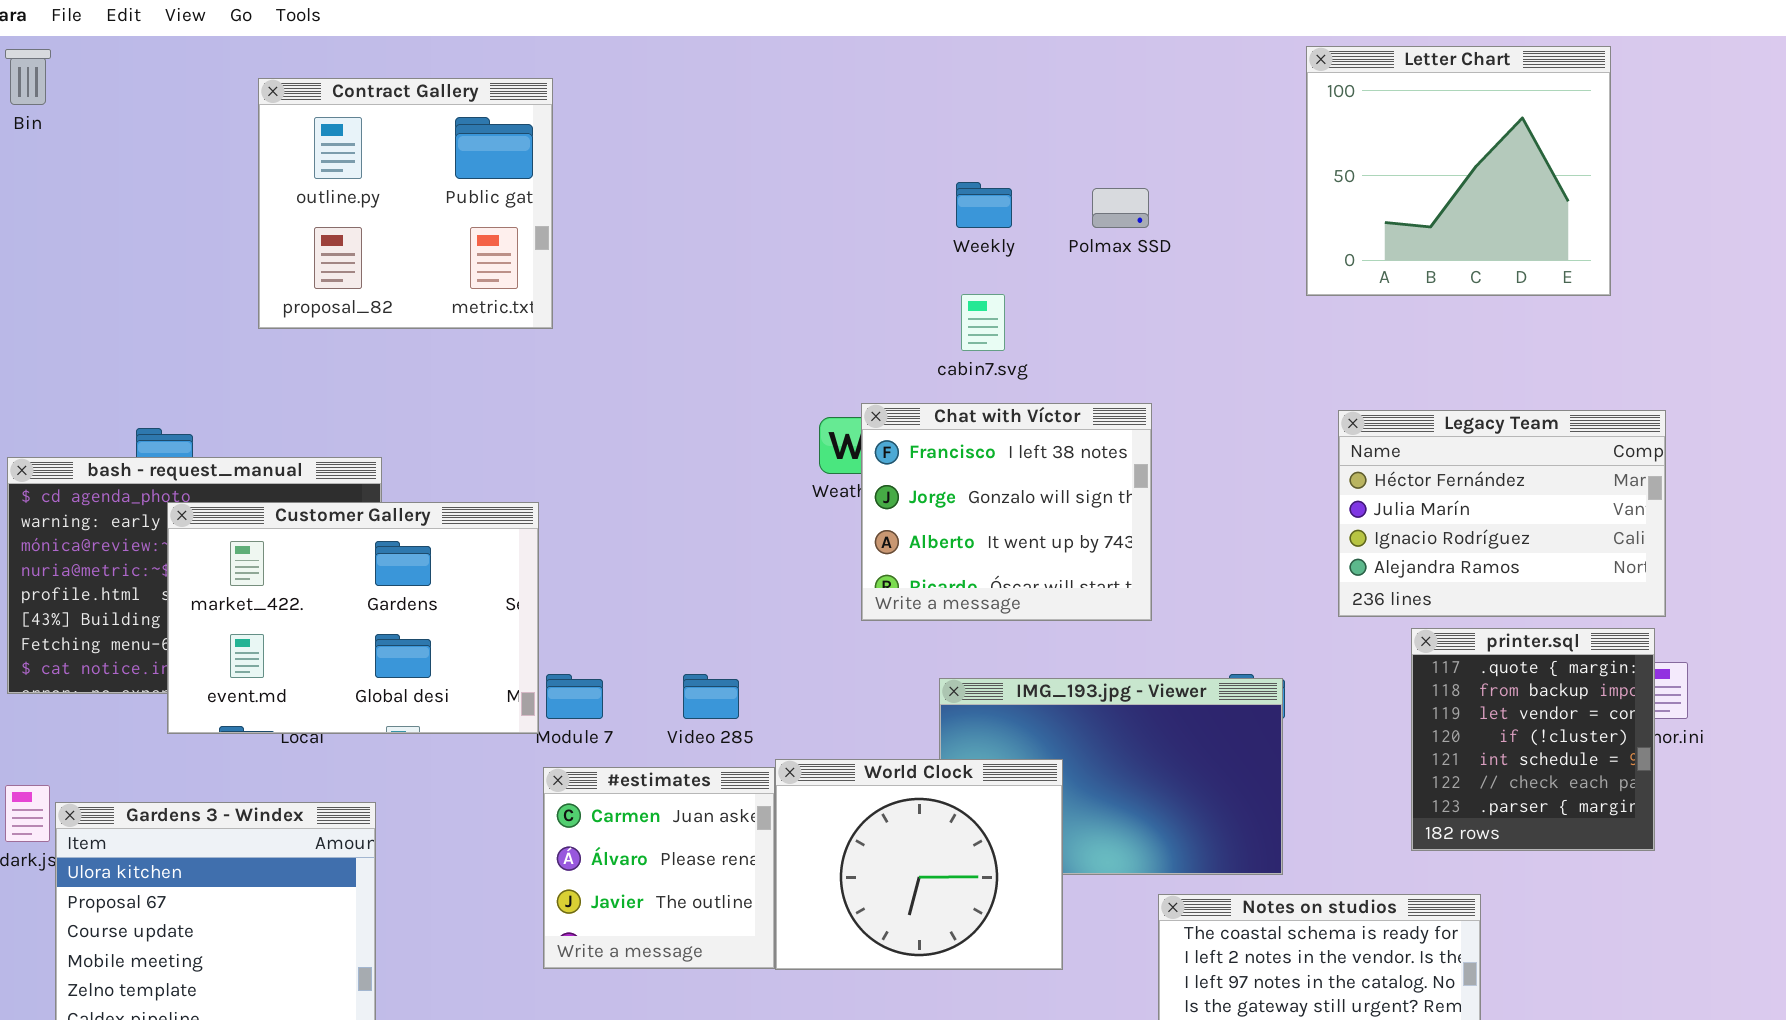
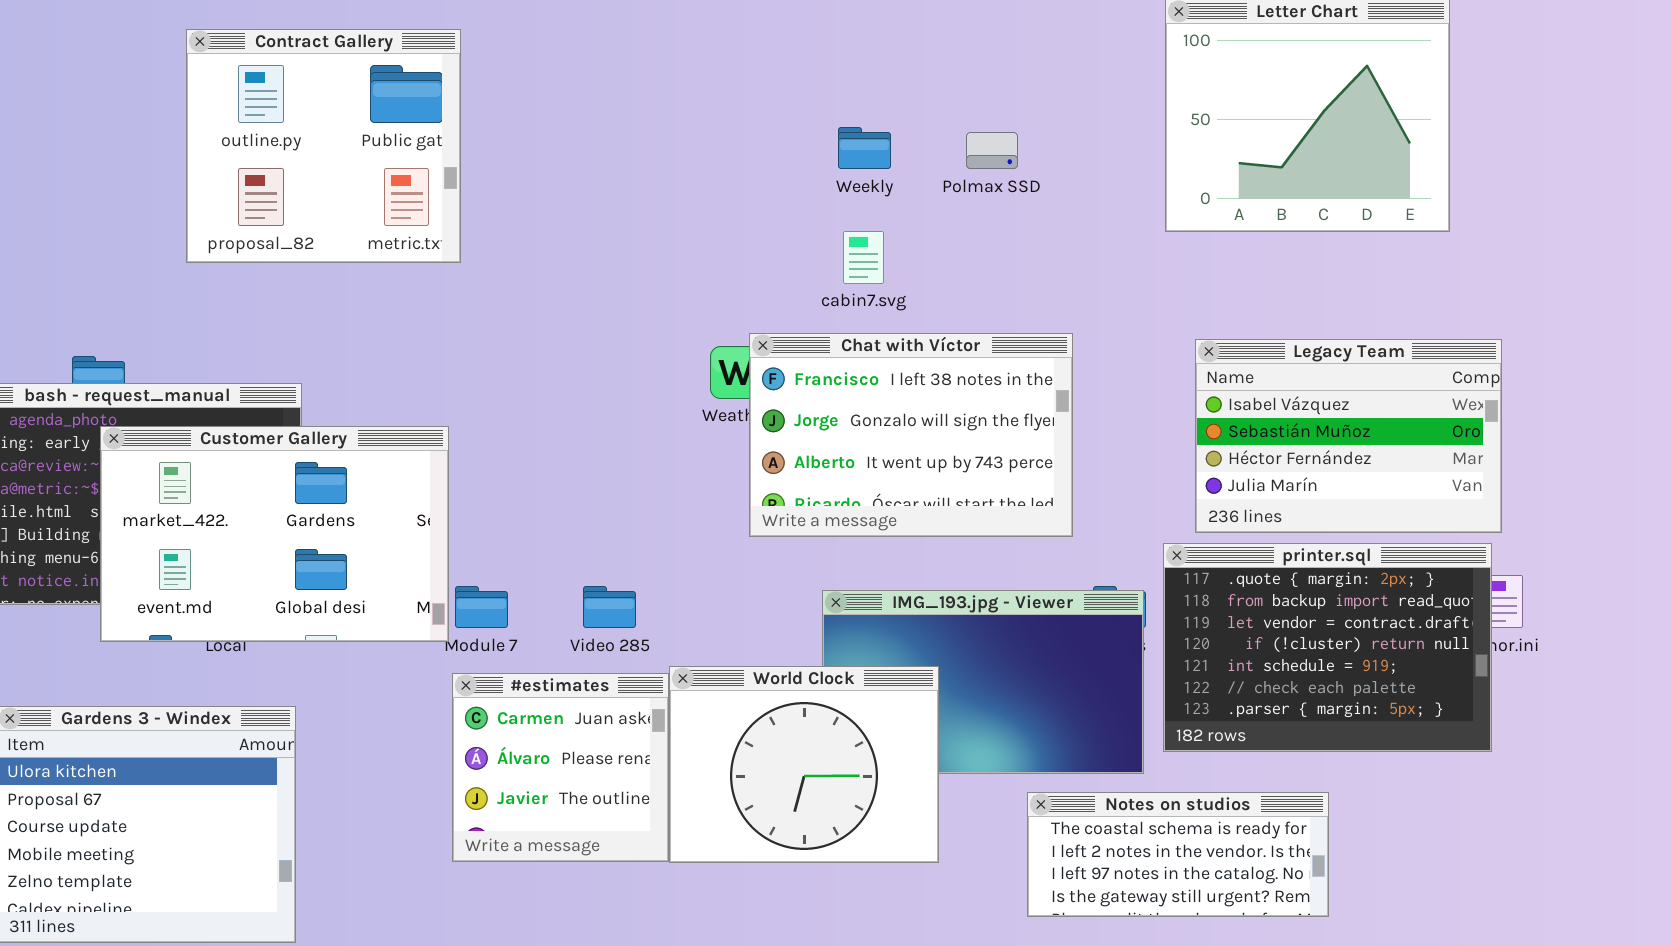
Chat with Víctor: [861,403,1152,621] -> [749,333,1073,537], resized
Legacy Team: [1338,410,1666,617] -> [1195,339,1502,533], scrolled up 2 rows
printer.sql: [1411,628,1655,851] -> [1163,543,1492,752], resized

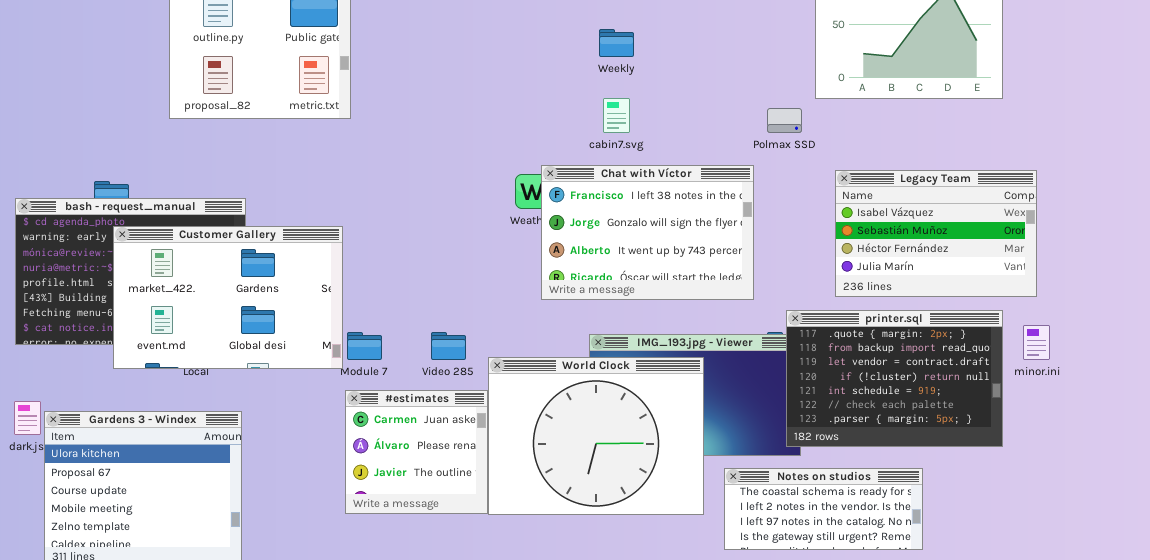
Polmax SSD: [966,132,1018,169] -> [767,108,802,133], moved
printer.sql: [1163,543,1492,752] -> [786,310,1003,447], moved
World Clock: [669,666,939,863] -> [488,357,704,515], resized

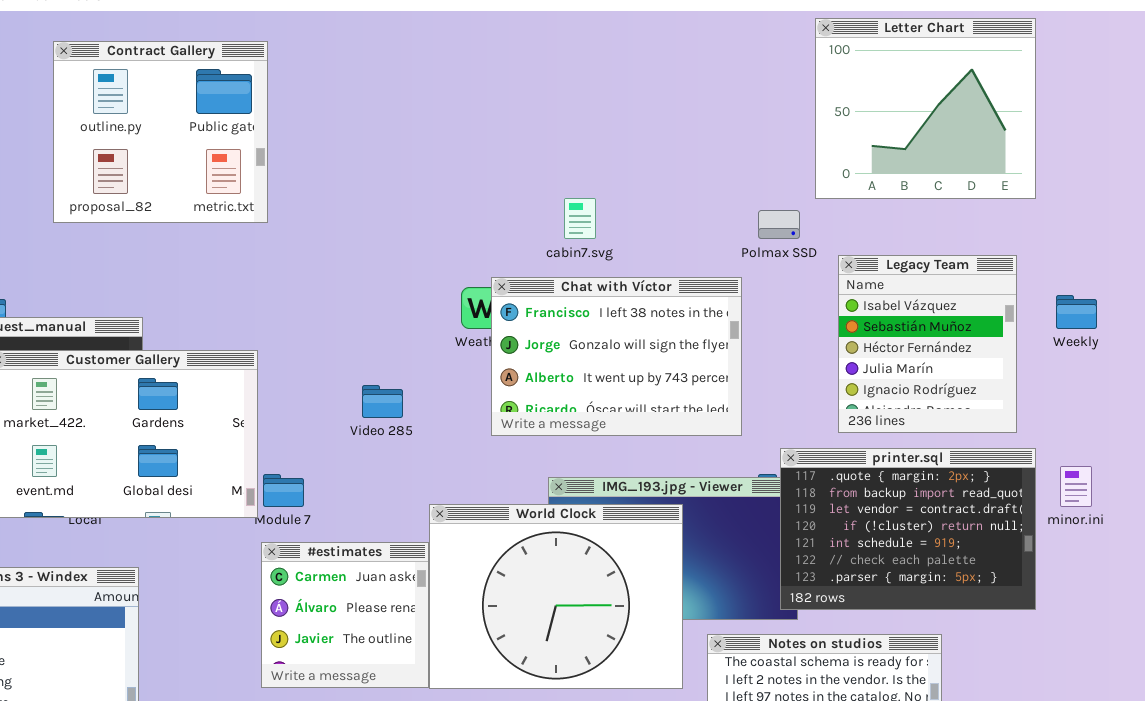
Weekly: [599,29,634,57] -> [1056,295,1097,329], moved
Legacy Team: [835,170,1037,297] -> [838,255,1017,433], resized
Video 285: [431,332,466,360] -> [362,385,403,418], moved

